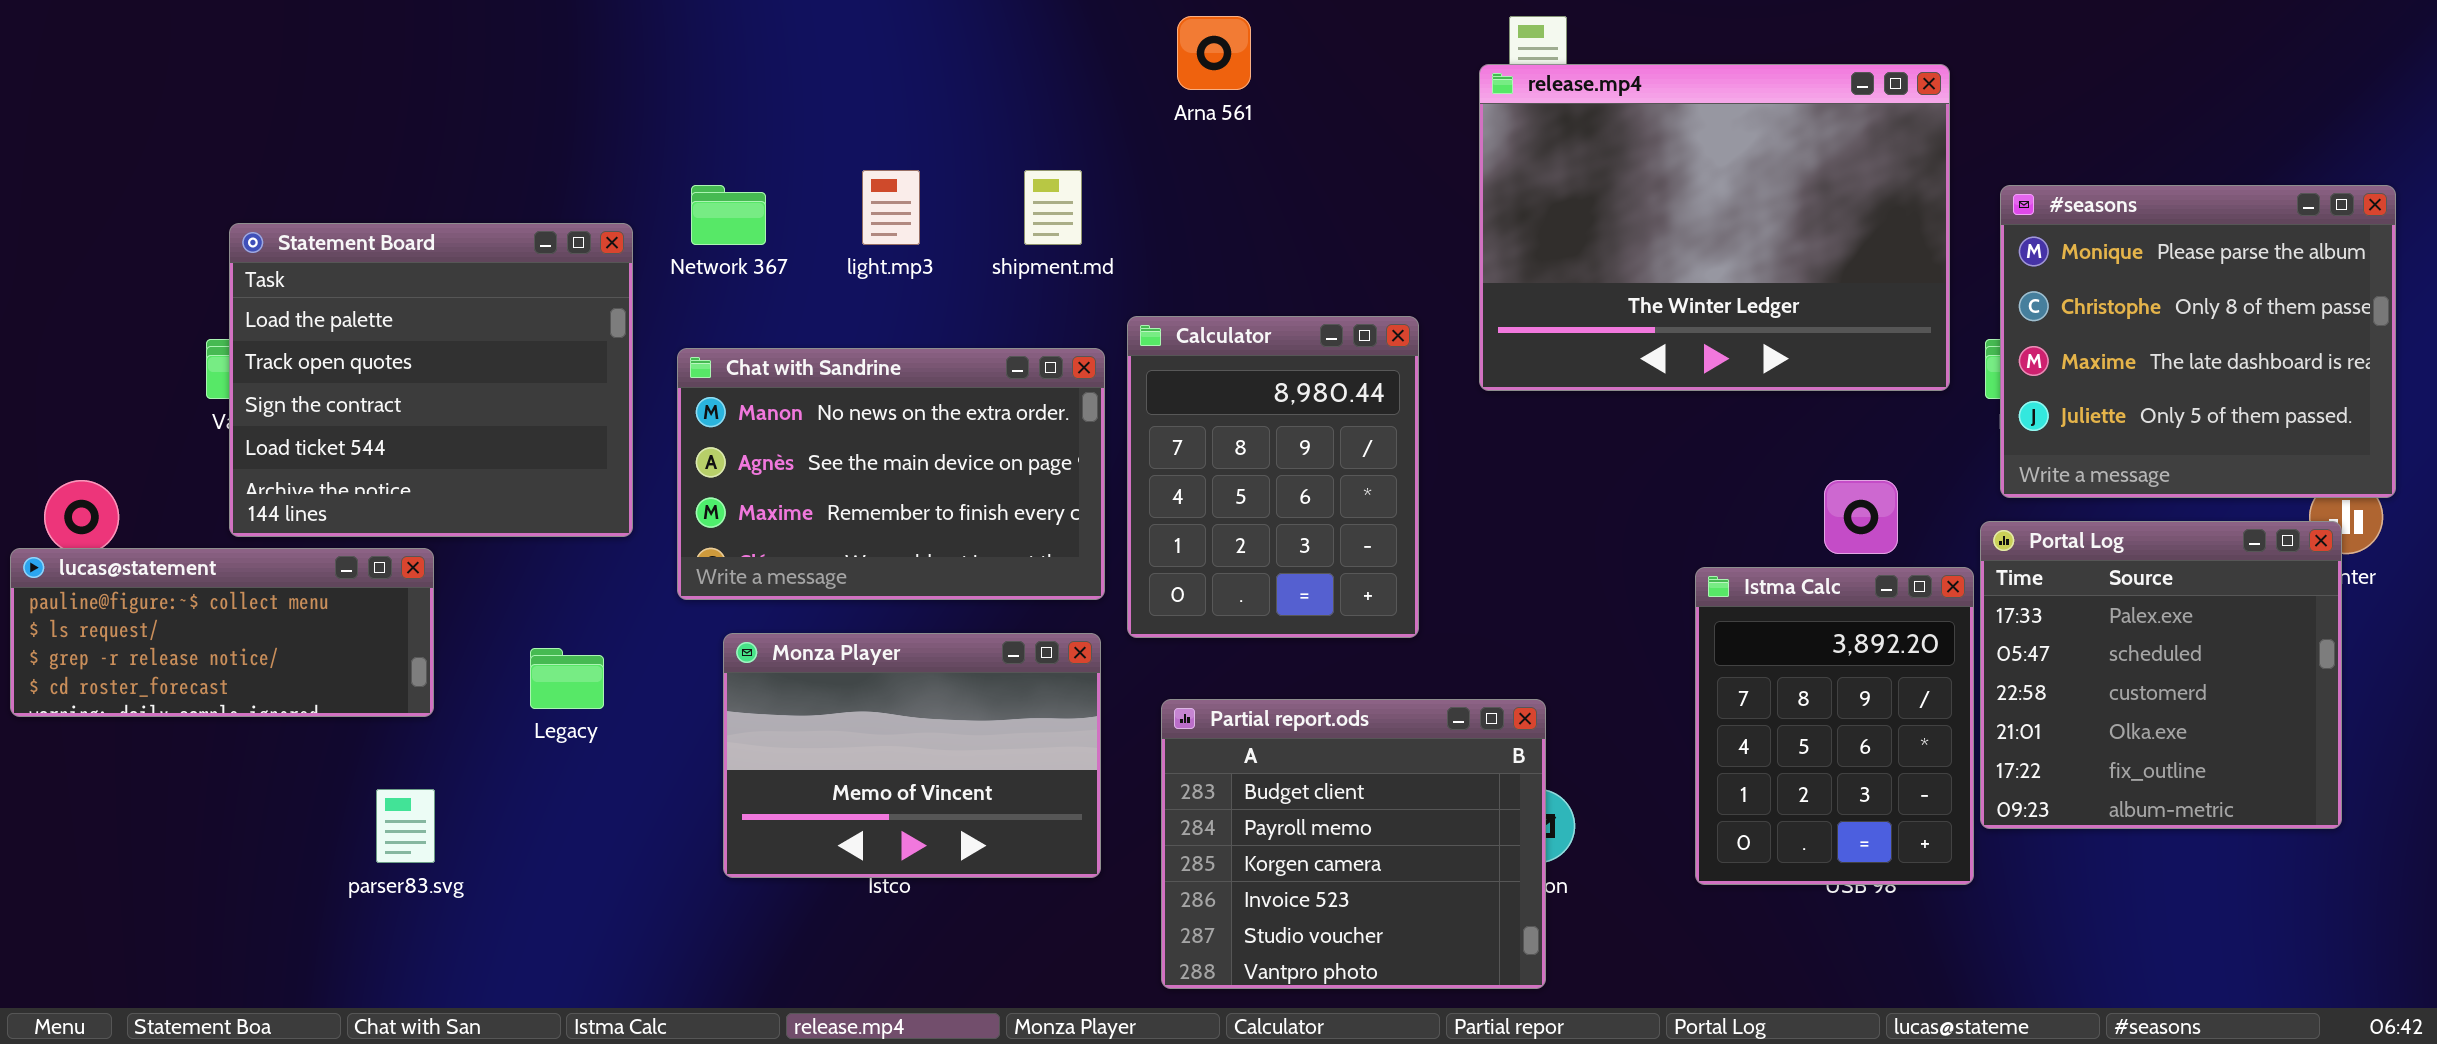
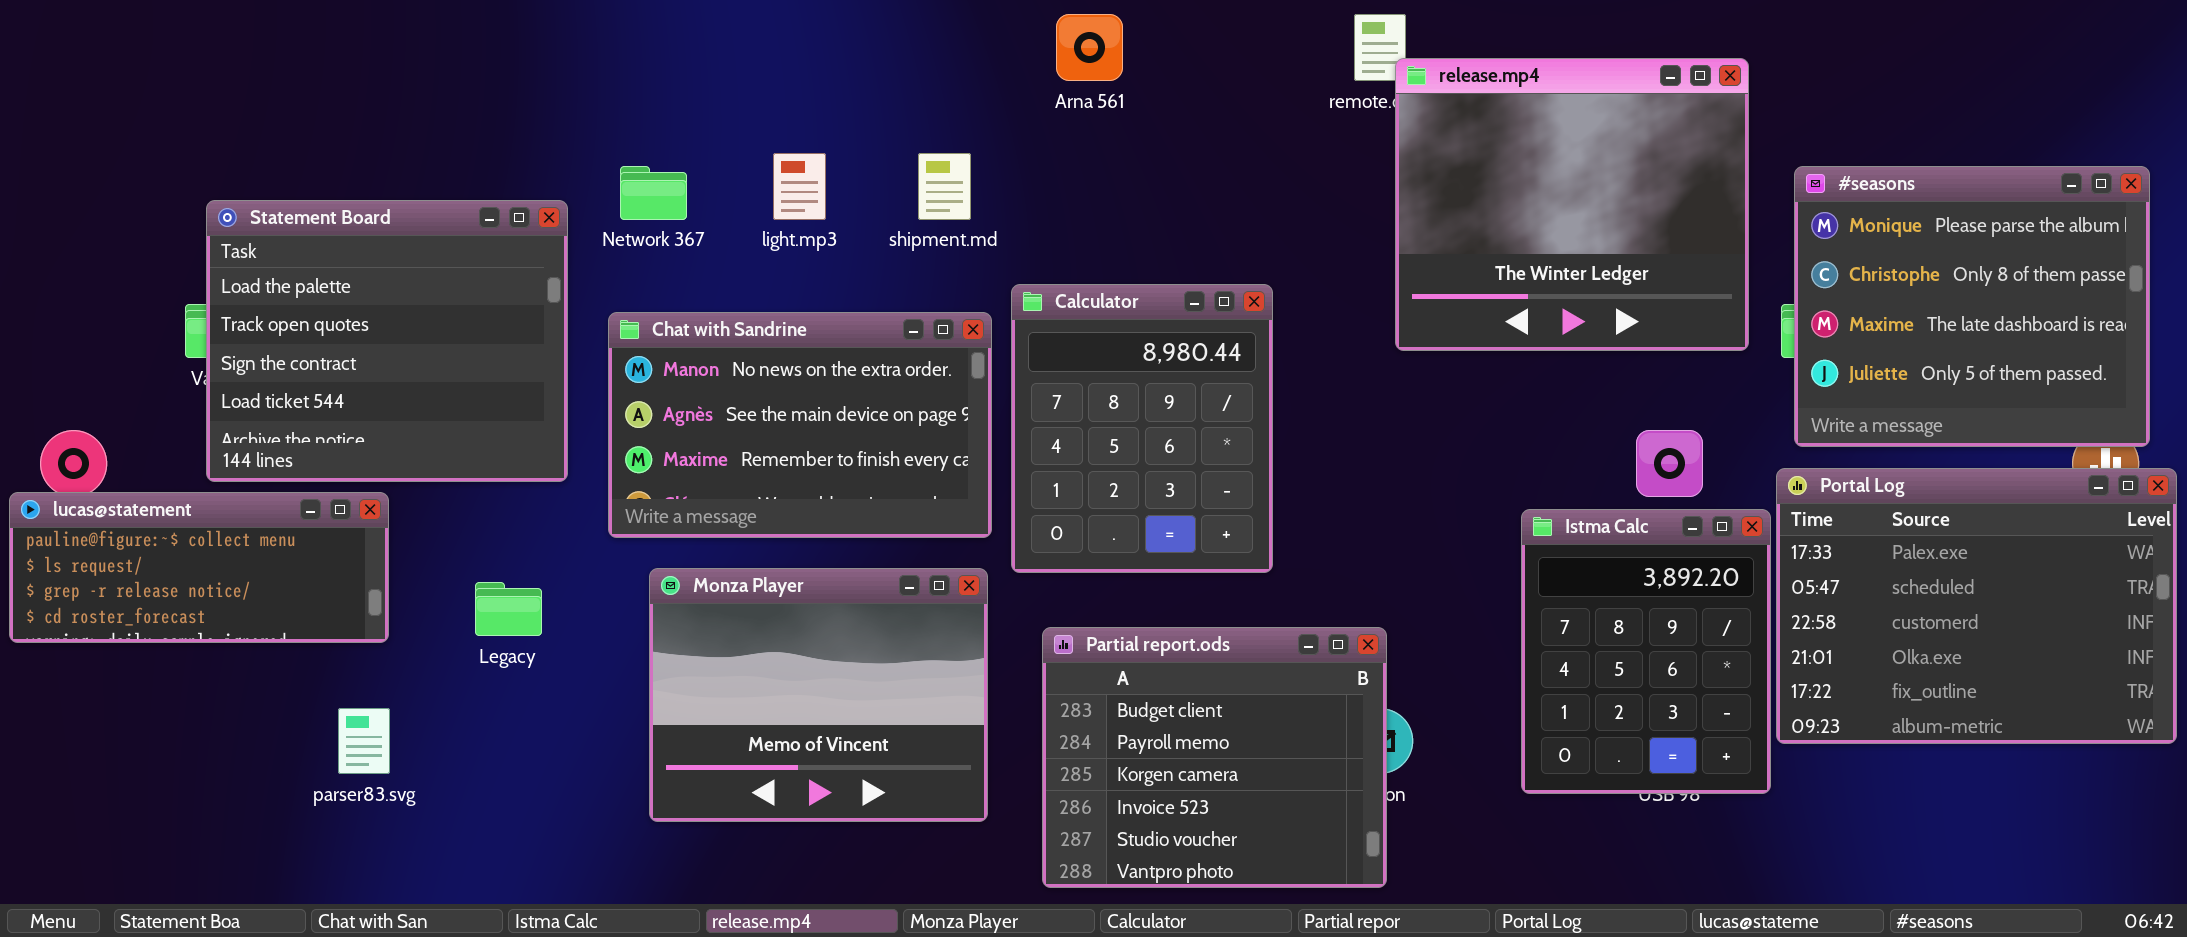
release.mp4: [1479,64,1950,391] -> [1395,58,1749,351], resized
Portal Log: [1980,521,2342,829] -> [1776,468,2177,744], resized
Monza Player: [723,633,1101,878] -> [649,568,988,822], resized

